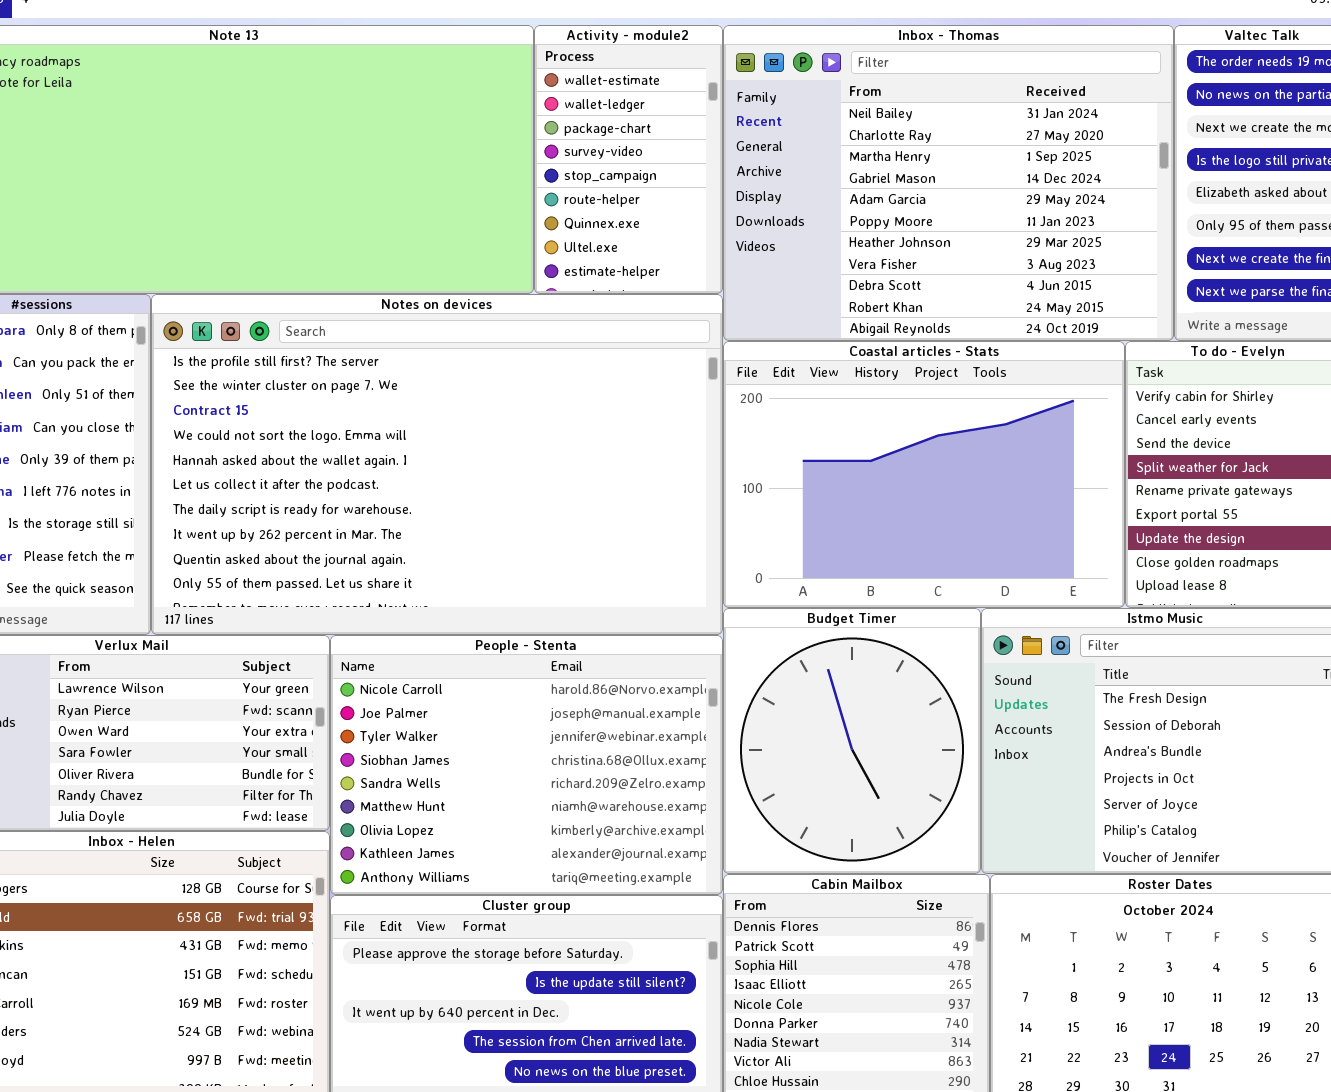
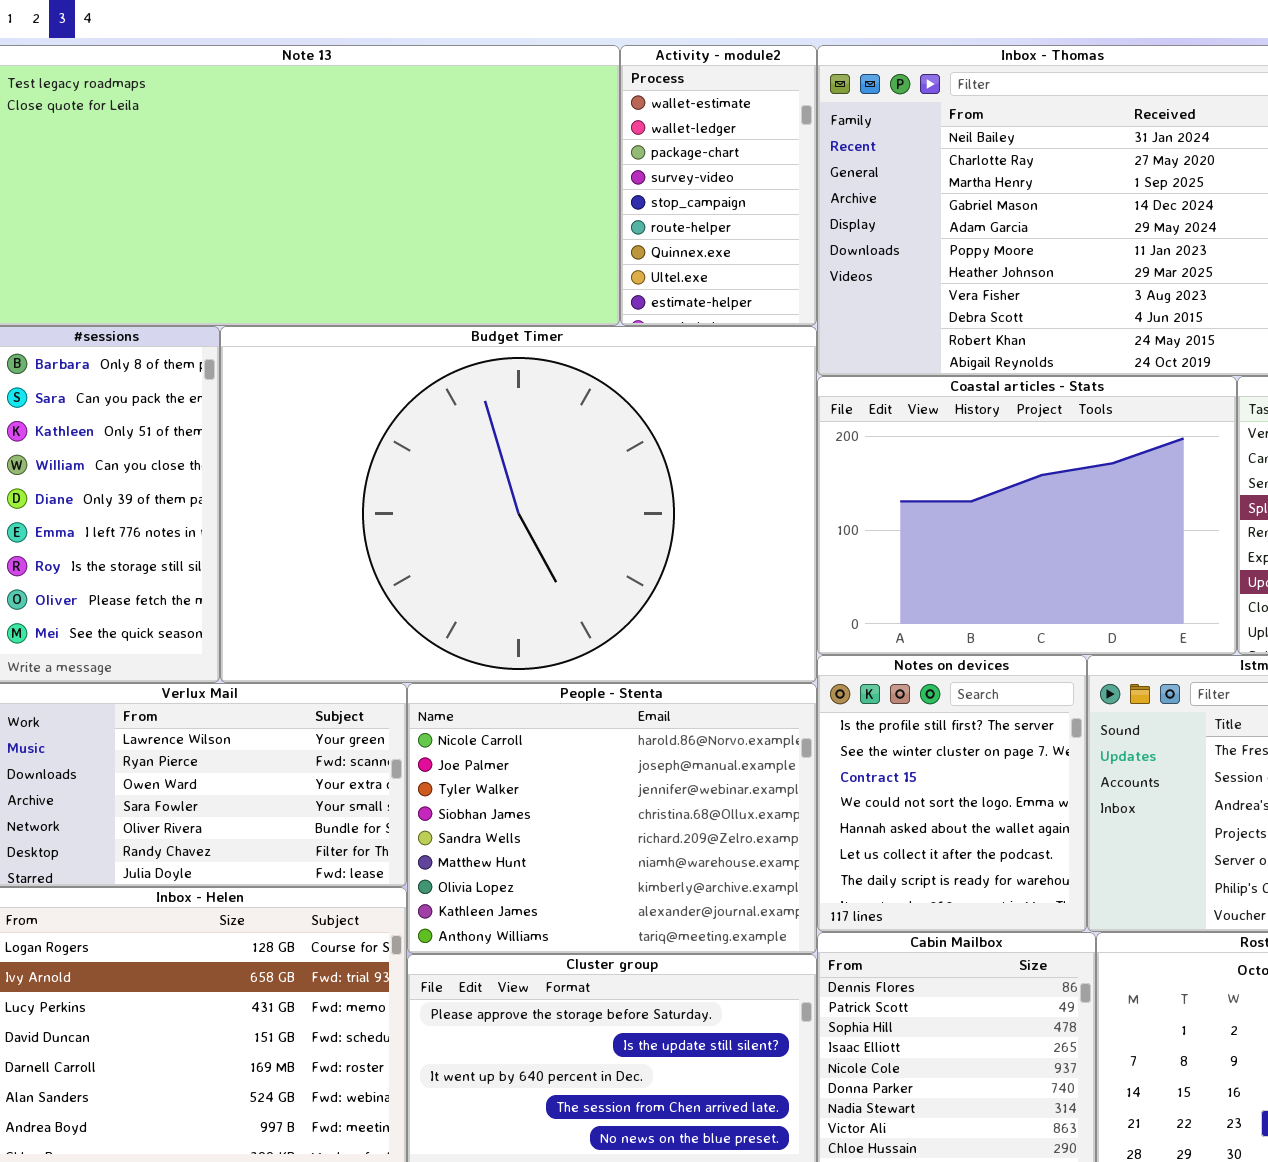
Notes on devices: [151,294,723,635] -> [817,655,1087,932], moved, resized
Budget Timer: [723,608,981,874] -> [220,326,817,683], moved, resized

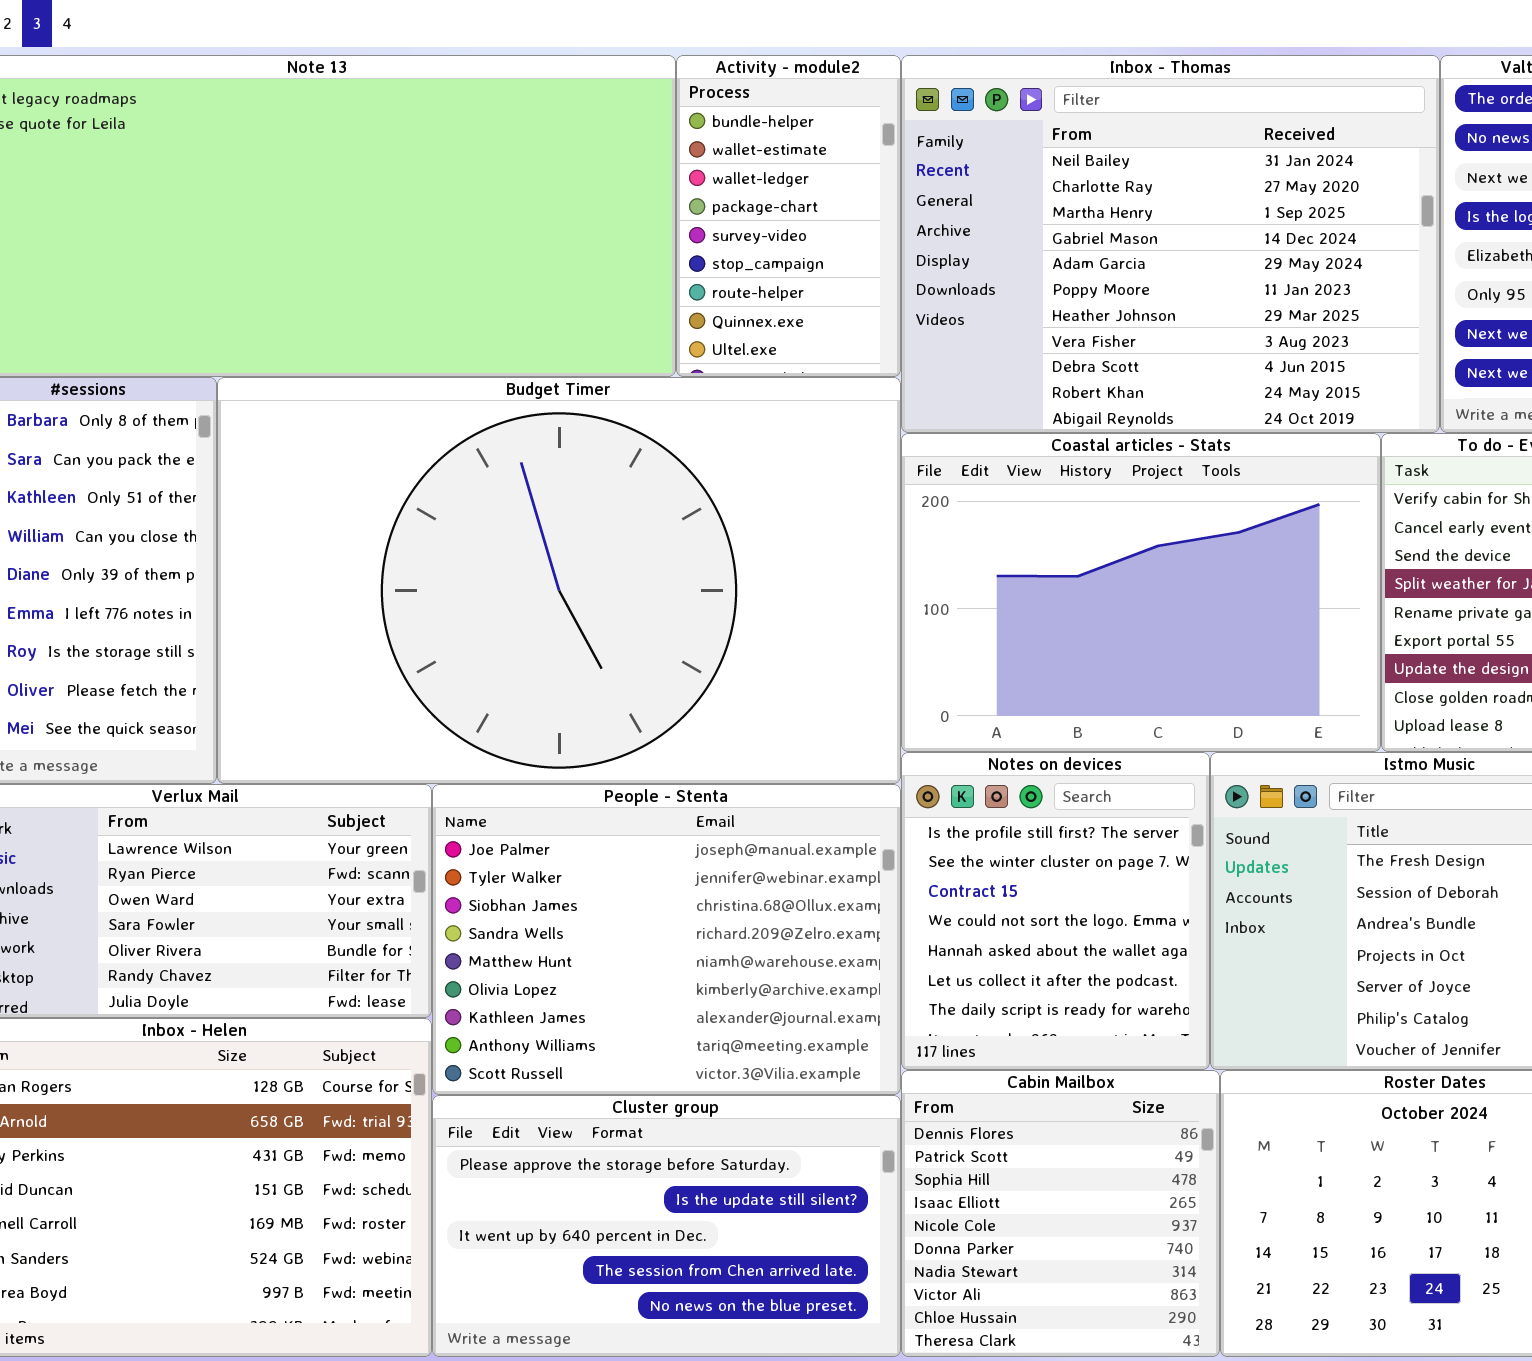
Activity - module2: [620,45,817,326] -> [676,55,901,377], scrolled up 1 row
People - Stenta: [407,683,817,954] -> [432,784,901,1095], scrolled down 1 row

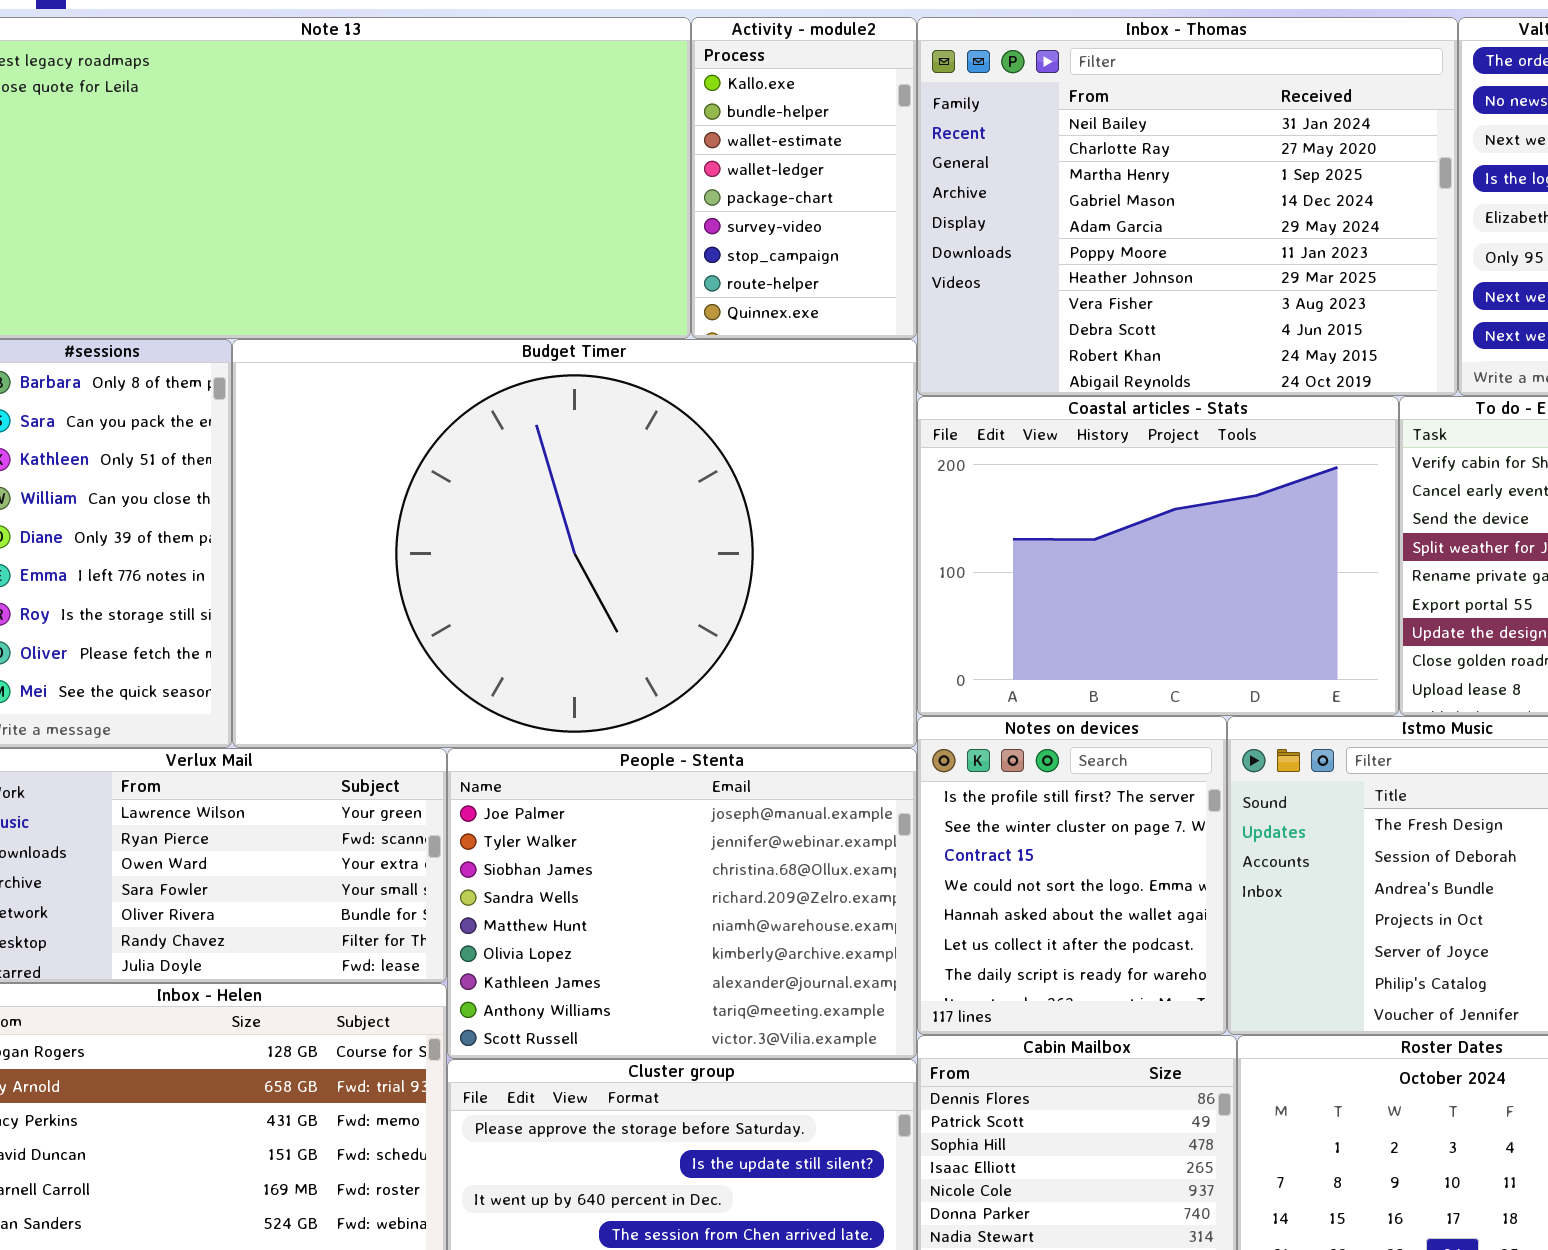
Activity - module2: [676,55,901,377] -> [691,17,917,339], scrolled up 1 row

